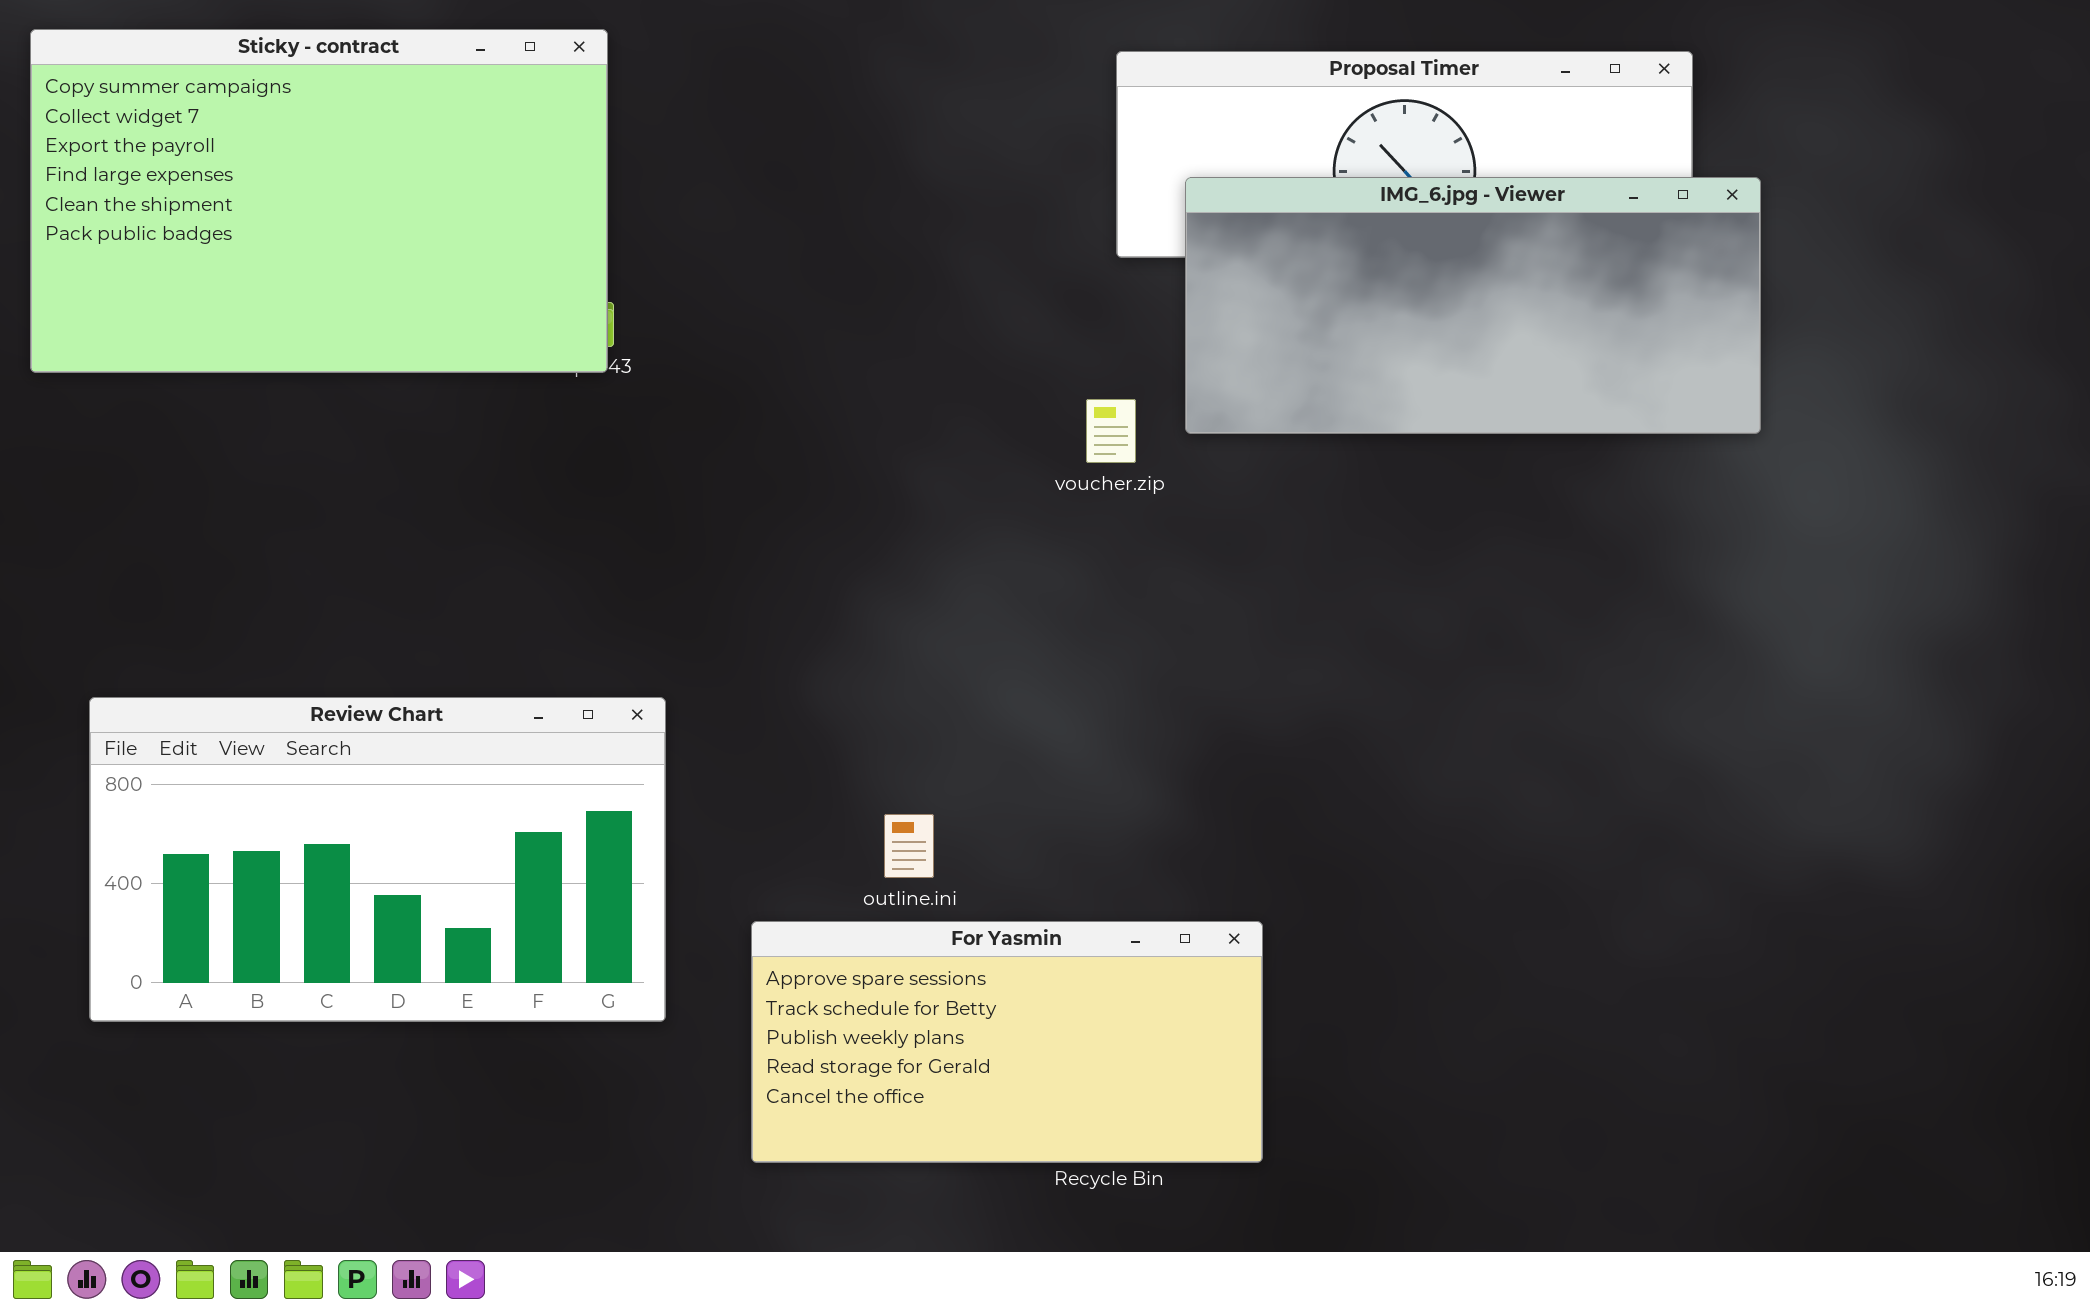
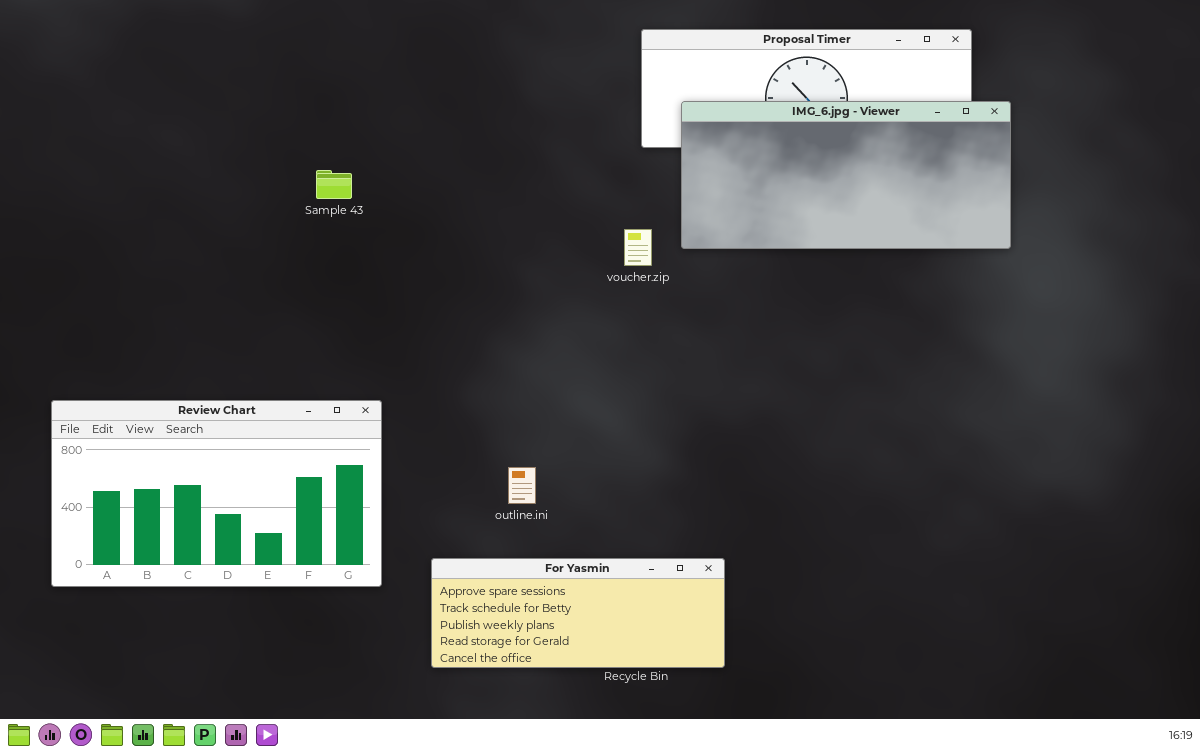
Sticky - contract: [30,29,608,373] -> none, closed
For Yasmin: [751,921,1263,1163] -> [431,558,725,668], resized

